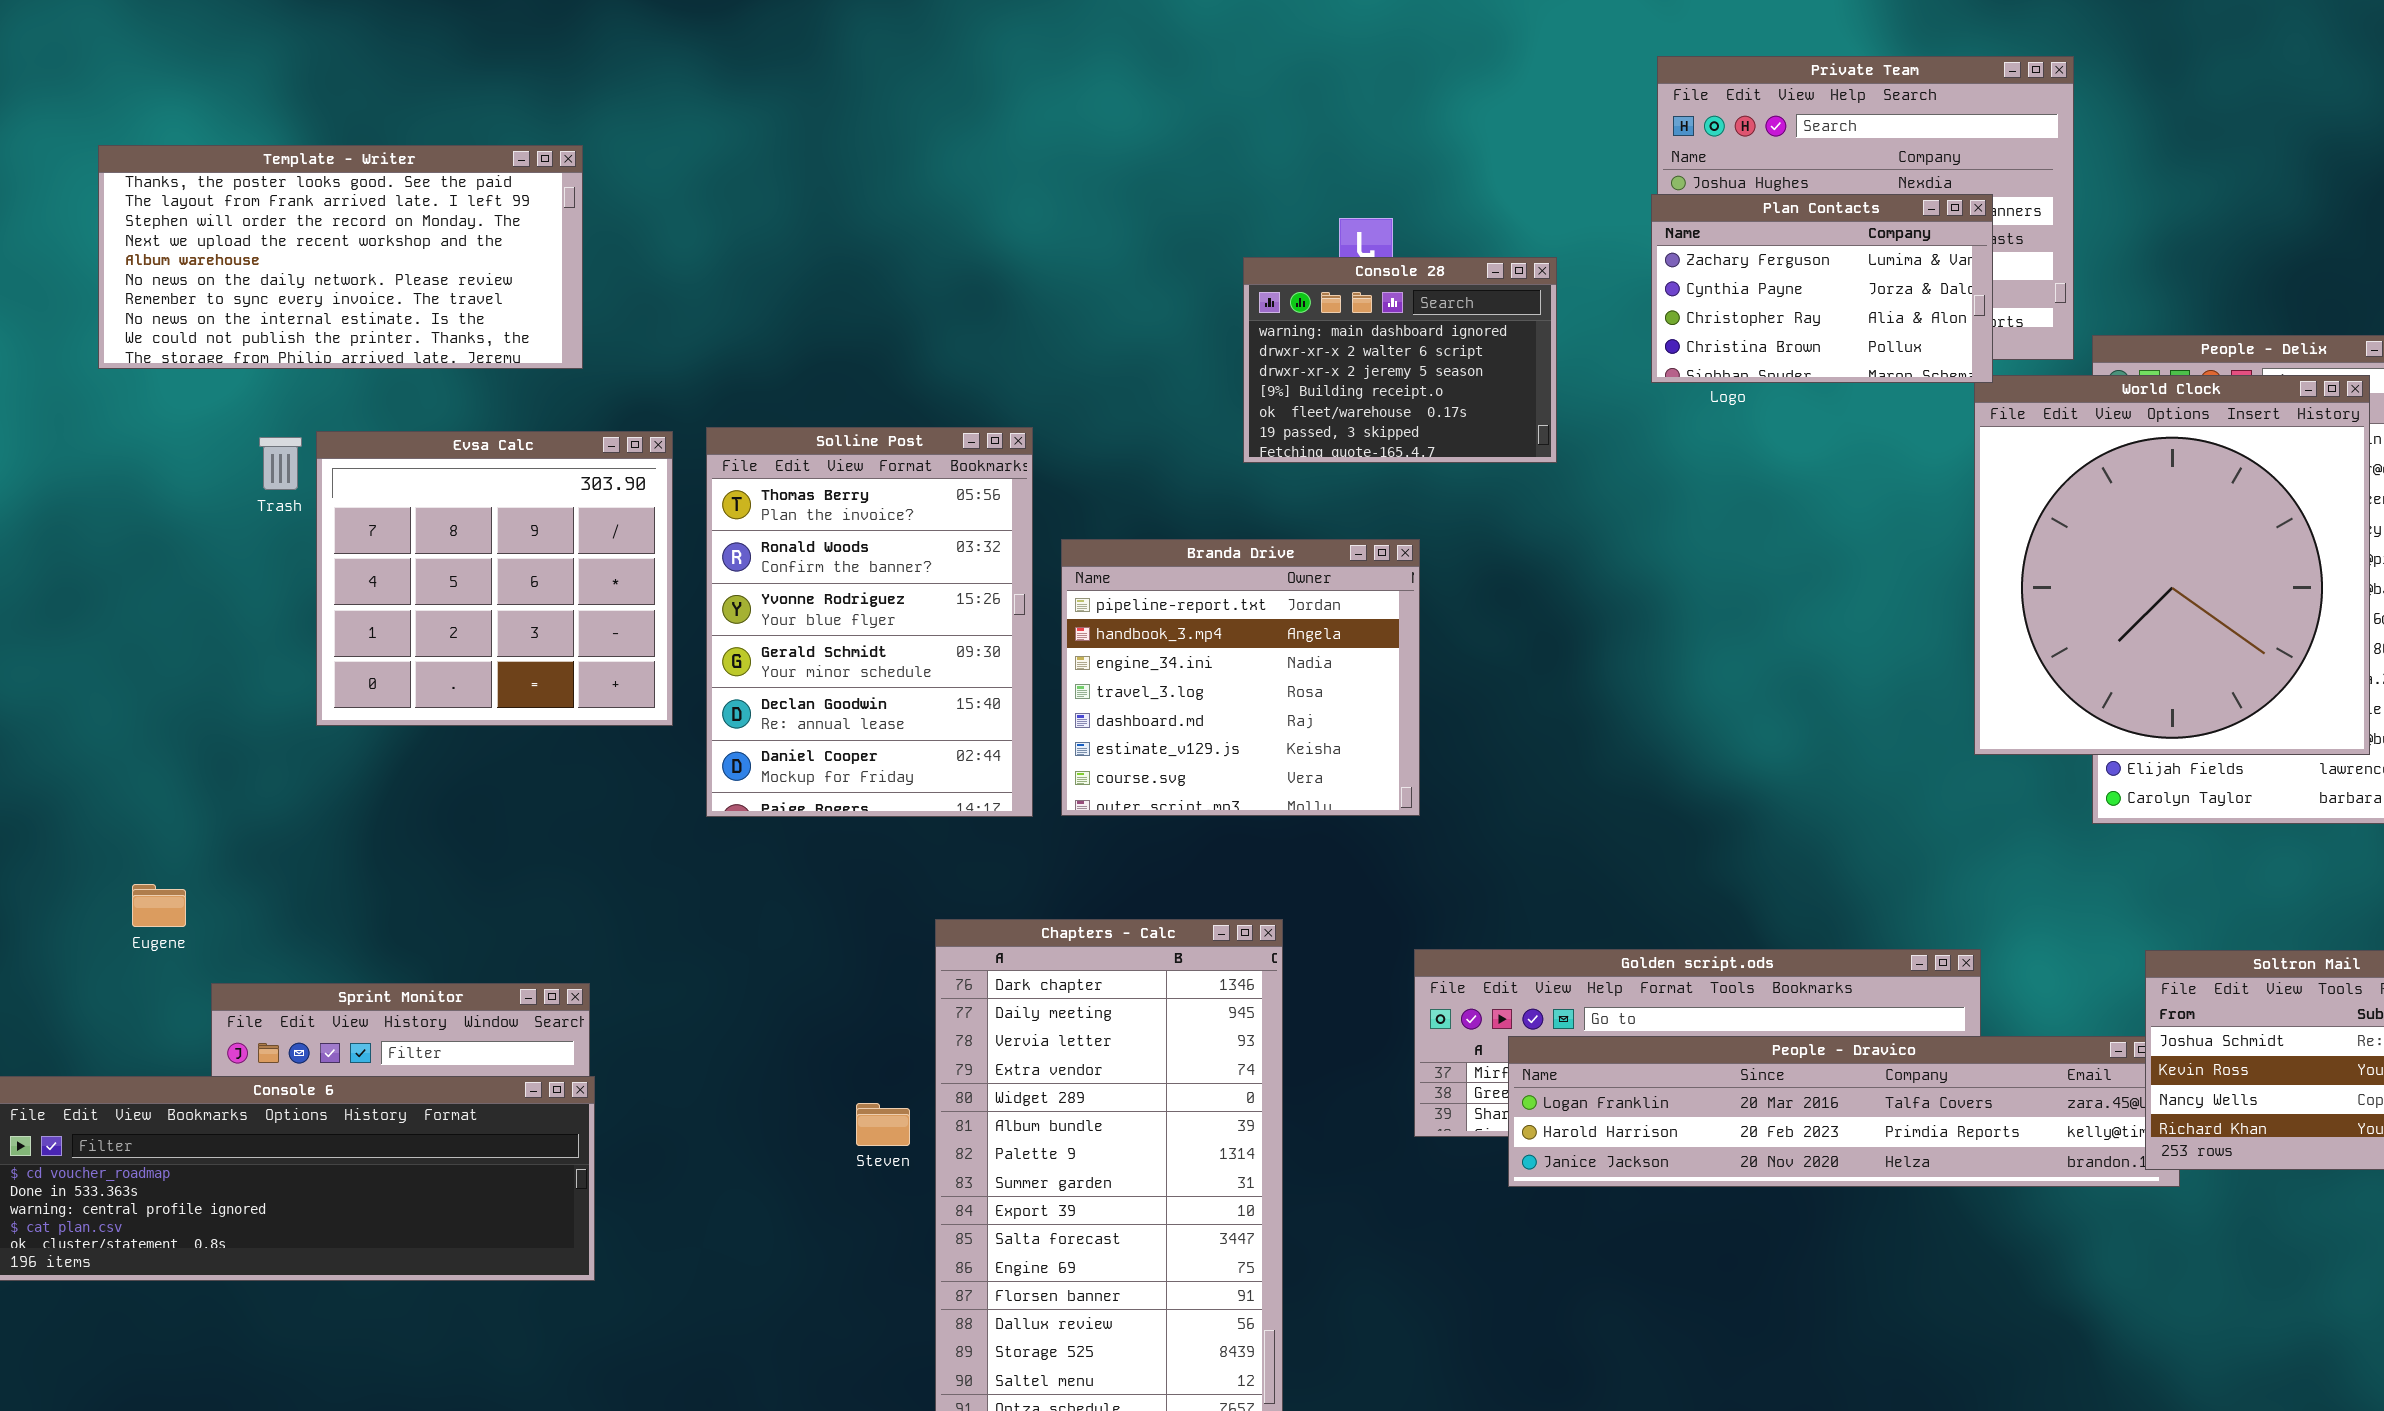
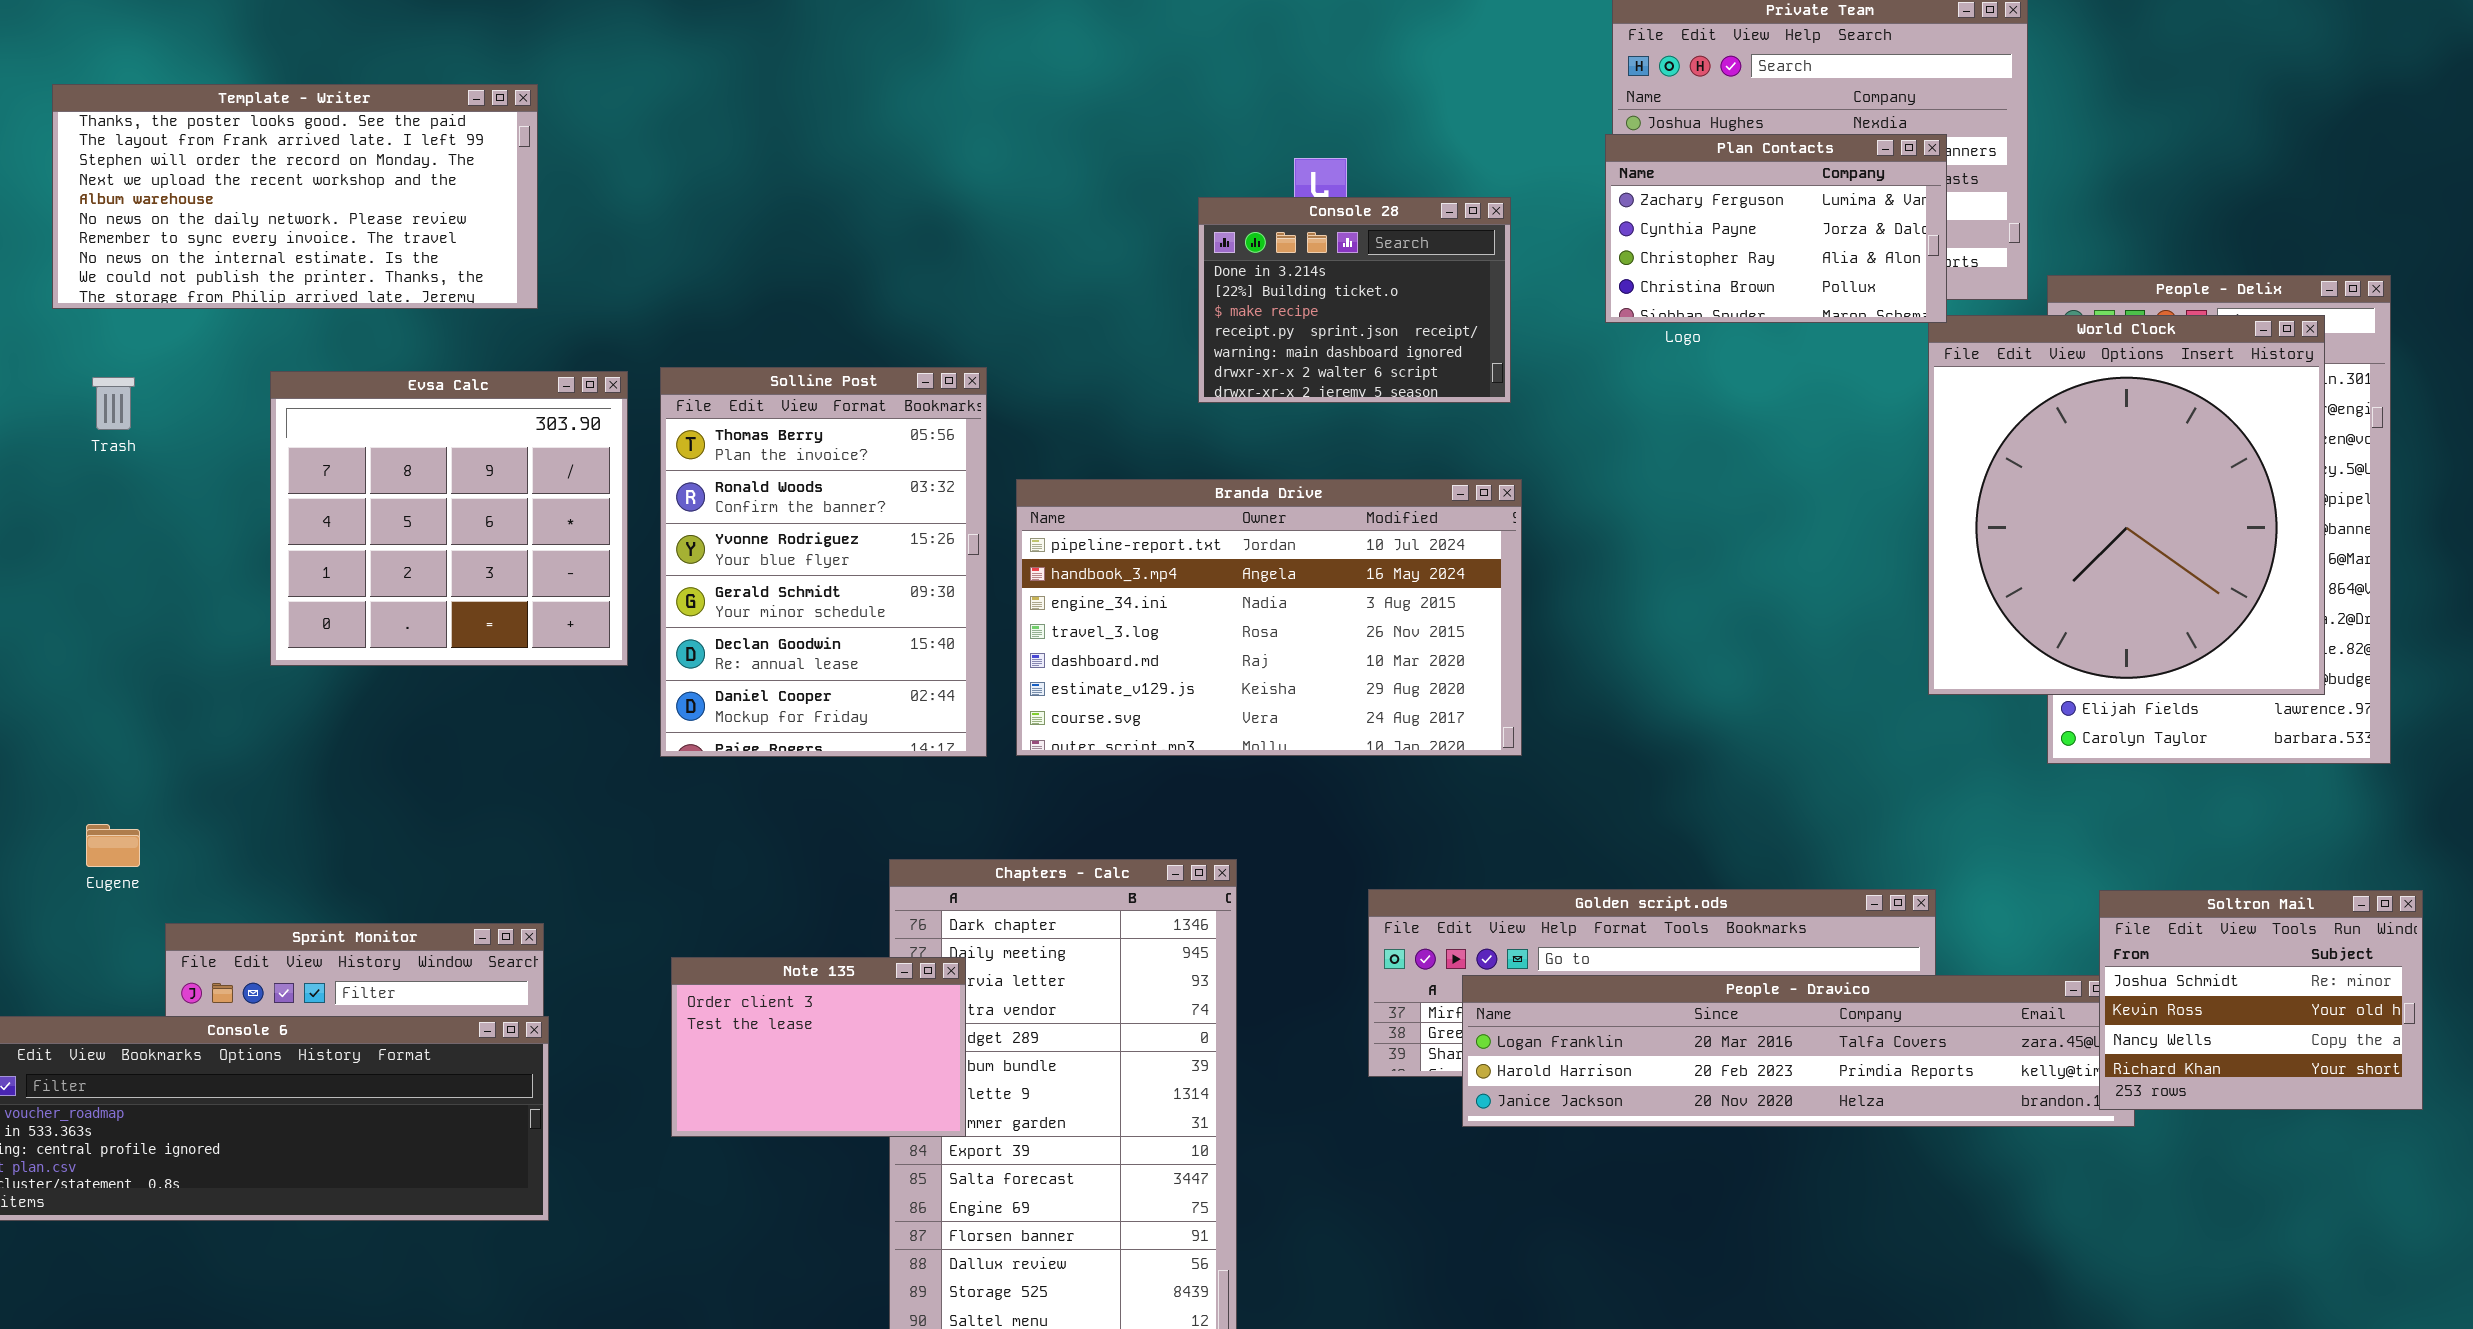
Console 28: [1243,257,1557,463] -> [1198,197,1511,403], scrolled up 4 rows
Trash: [259,437,302,490] -> [92,377,135,430], moved
Branda Drive: [1061,539,1420,816] -> [1016,479,1522,756], resized
Note 135: none -> [671,957,966,1137], opened

